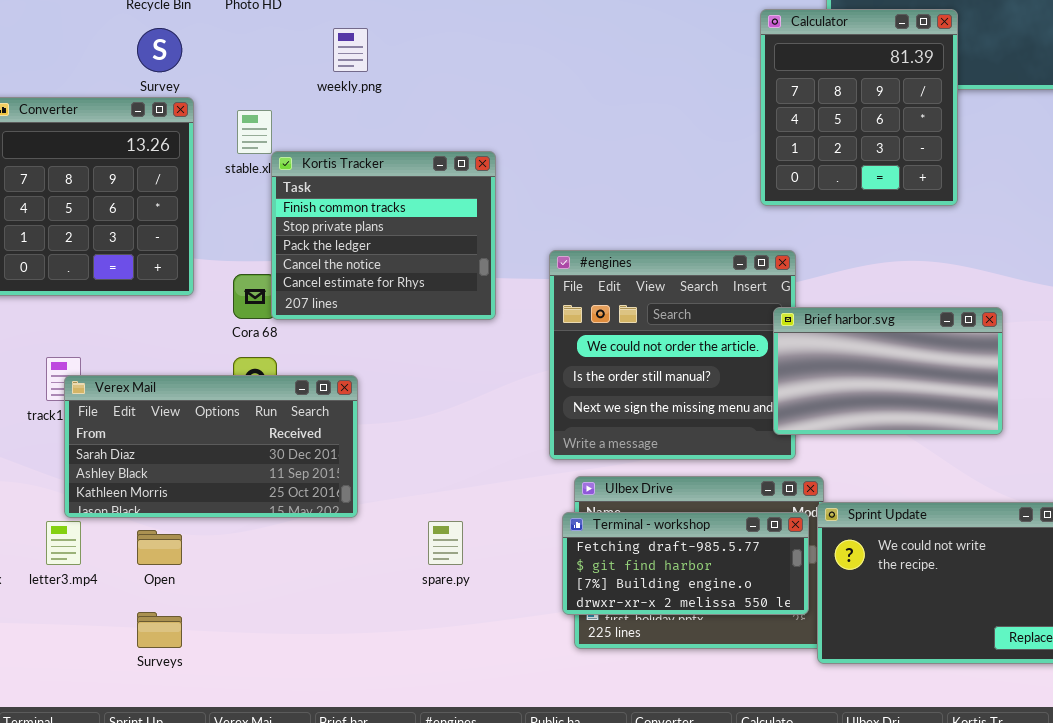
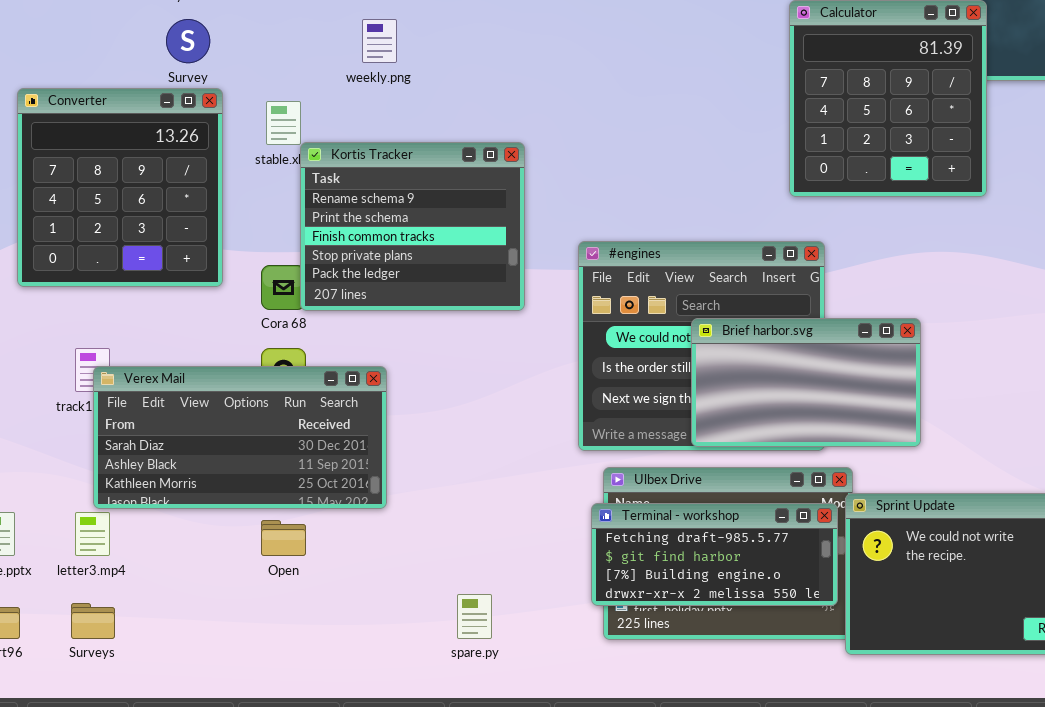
Kortis Tracker: [271,151,496,320] -> [300,142,525,311], scrolled up 2 rows
Brief harbor.svg: [773,307,1003,435] -> [691,318,921,447], moved
spare.py: [428,521,463,565] -> [457,594,492,639], moved
Open: [137,530,182,565] -> [261,520,306,556], moved
Surveys: [137,612,182,648] -> [71,603,115,639], moved

